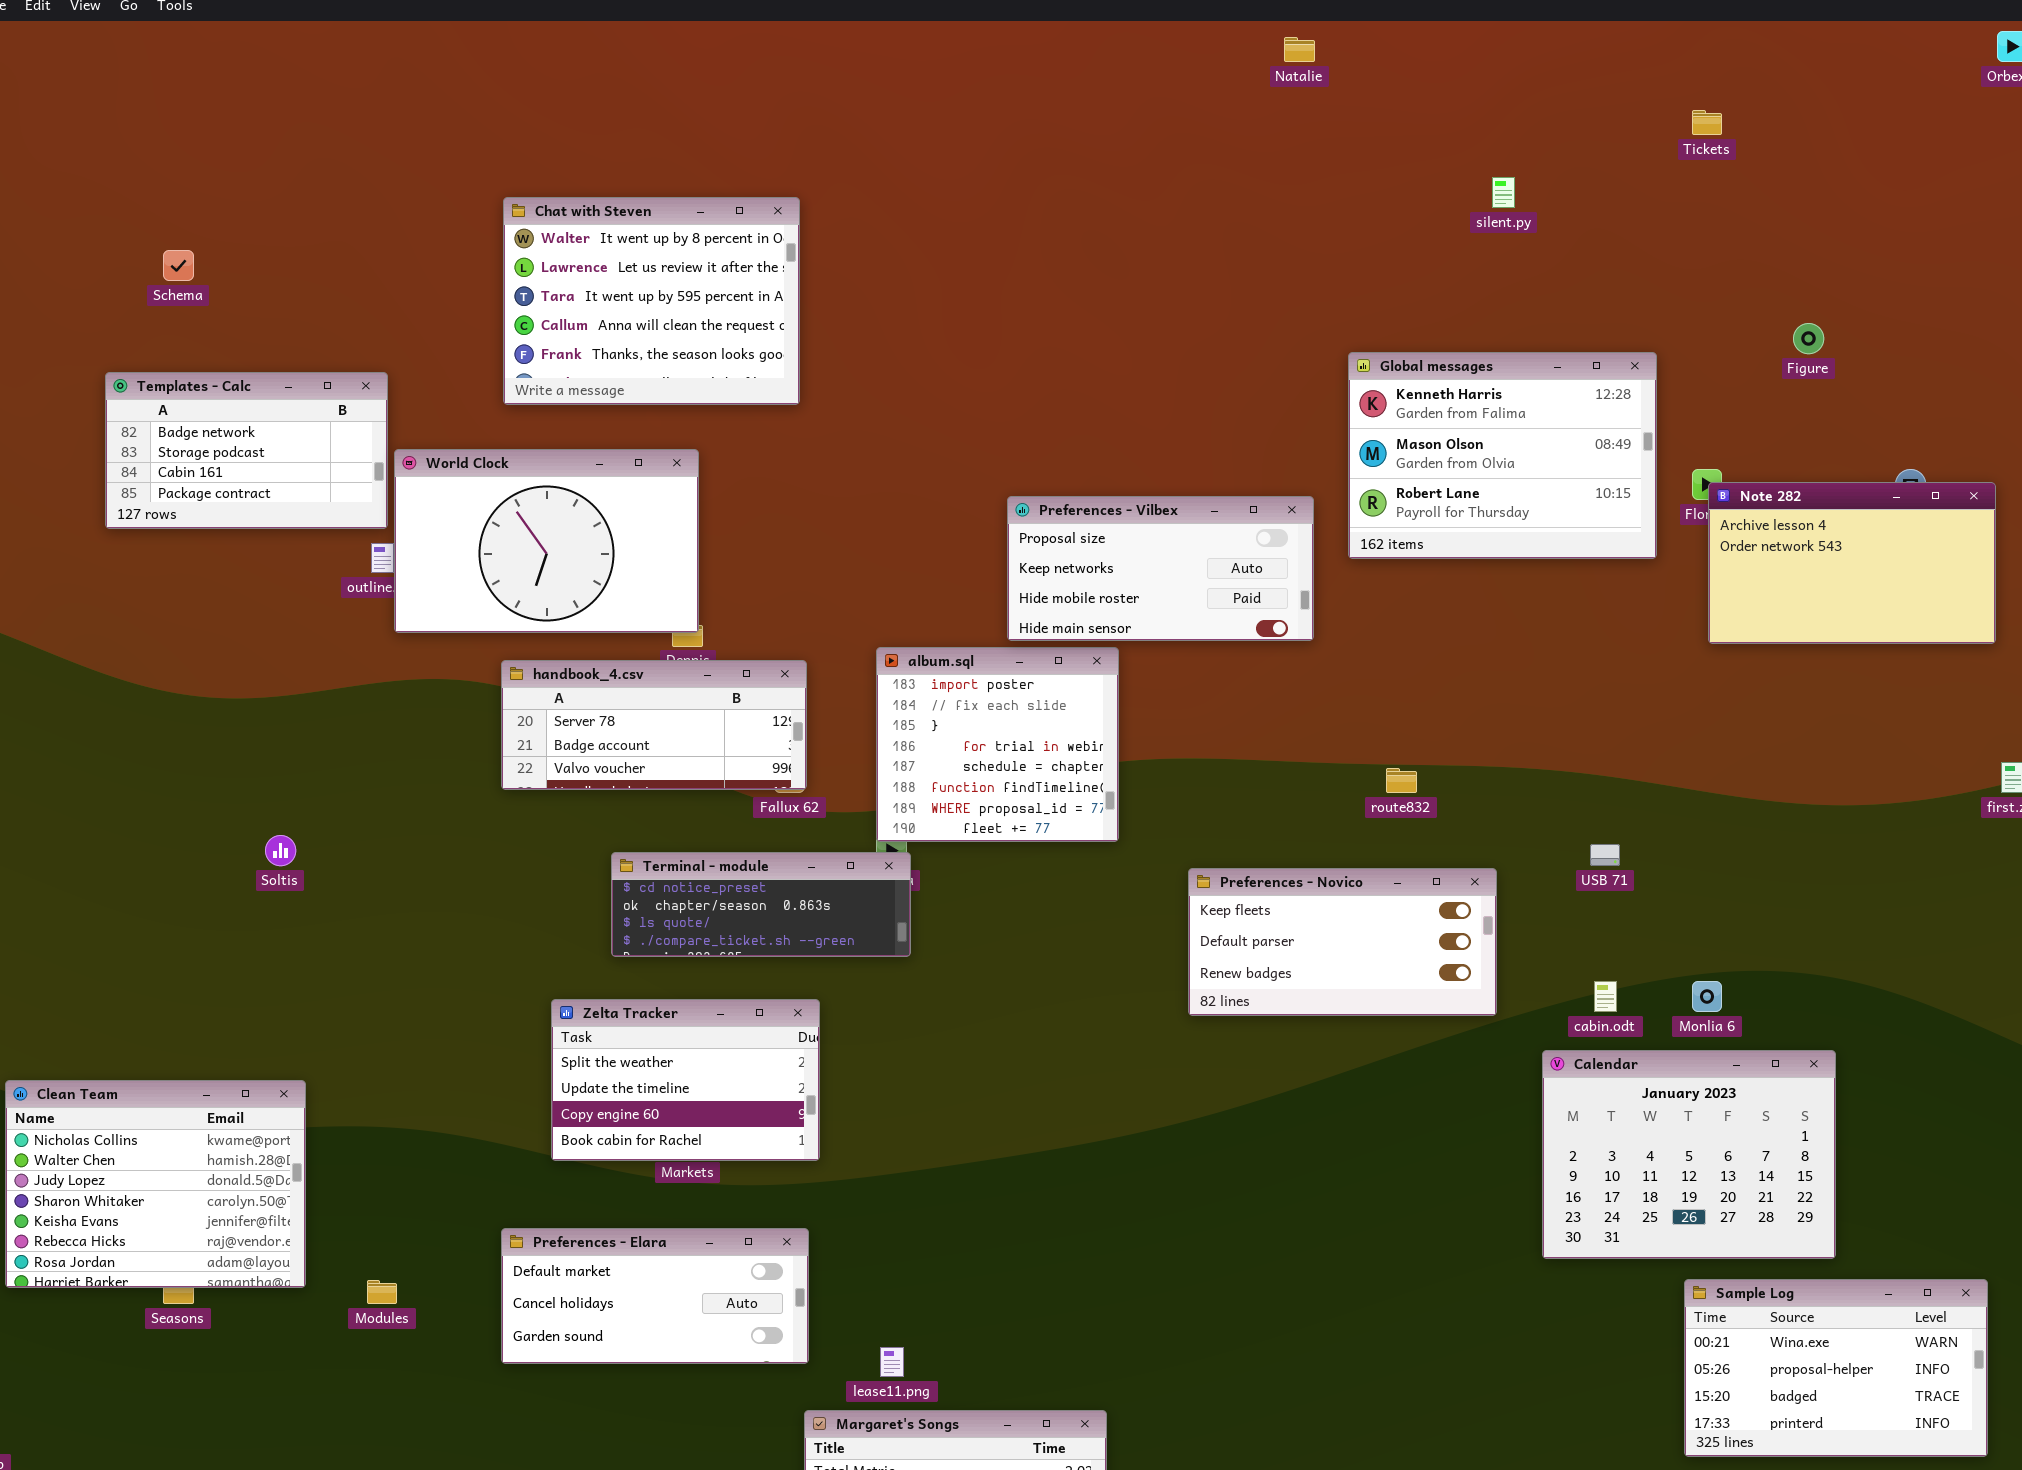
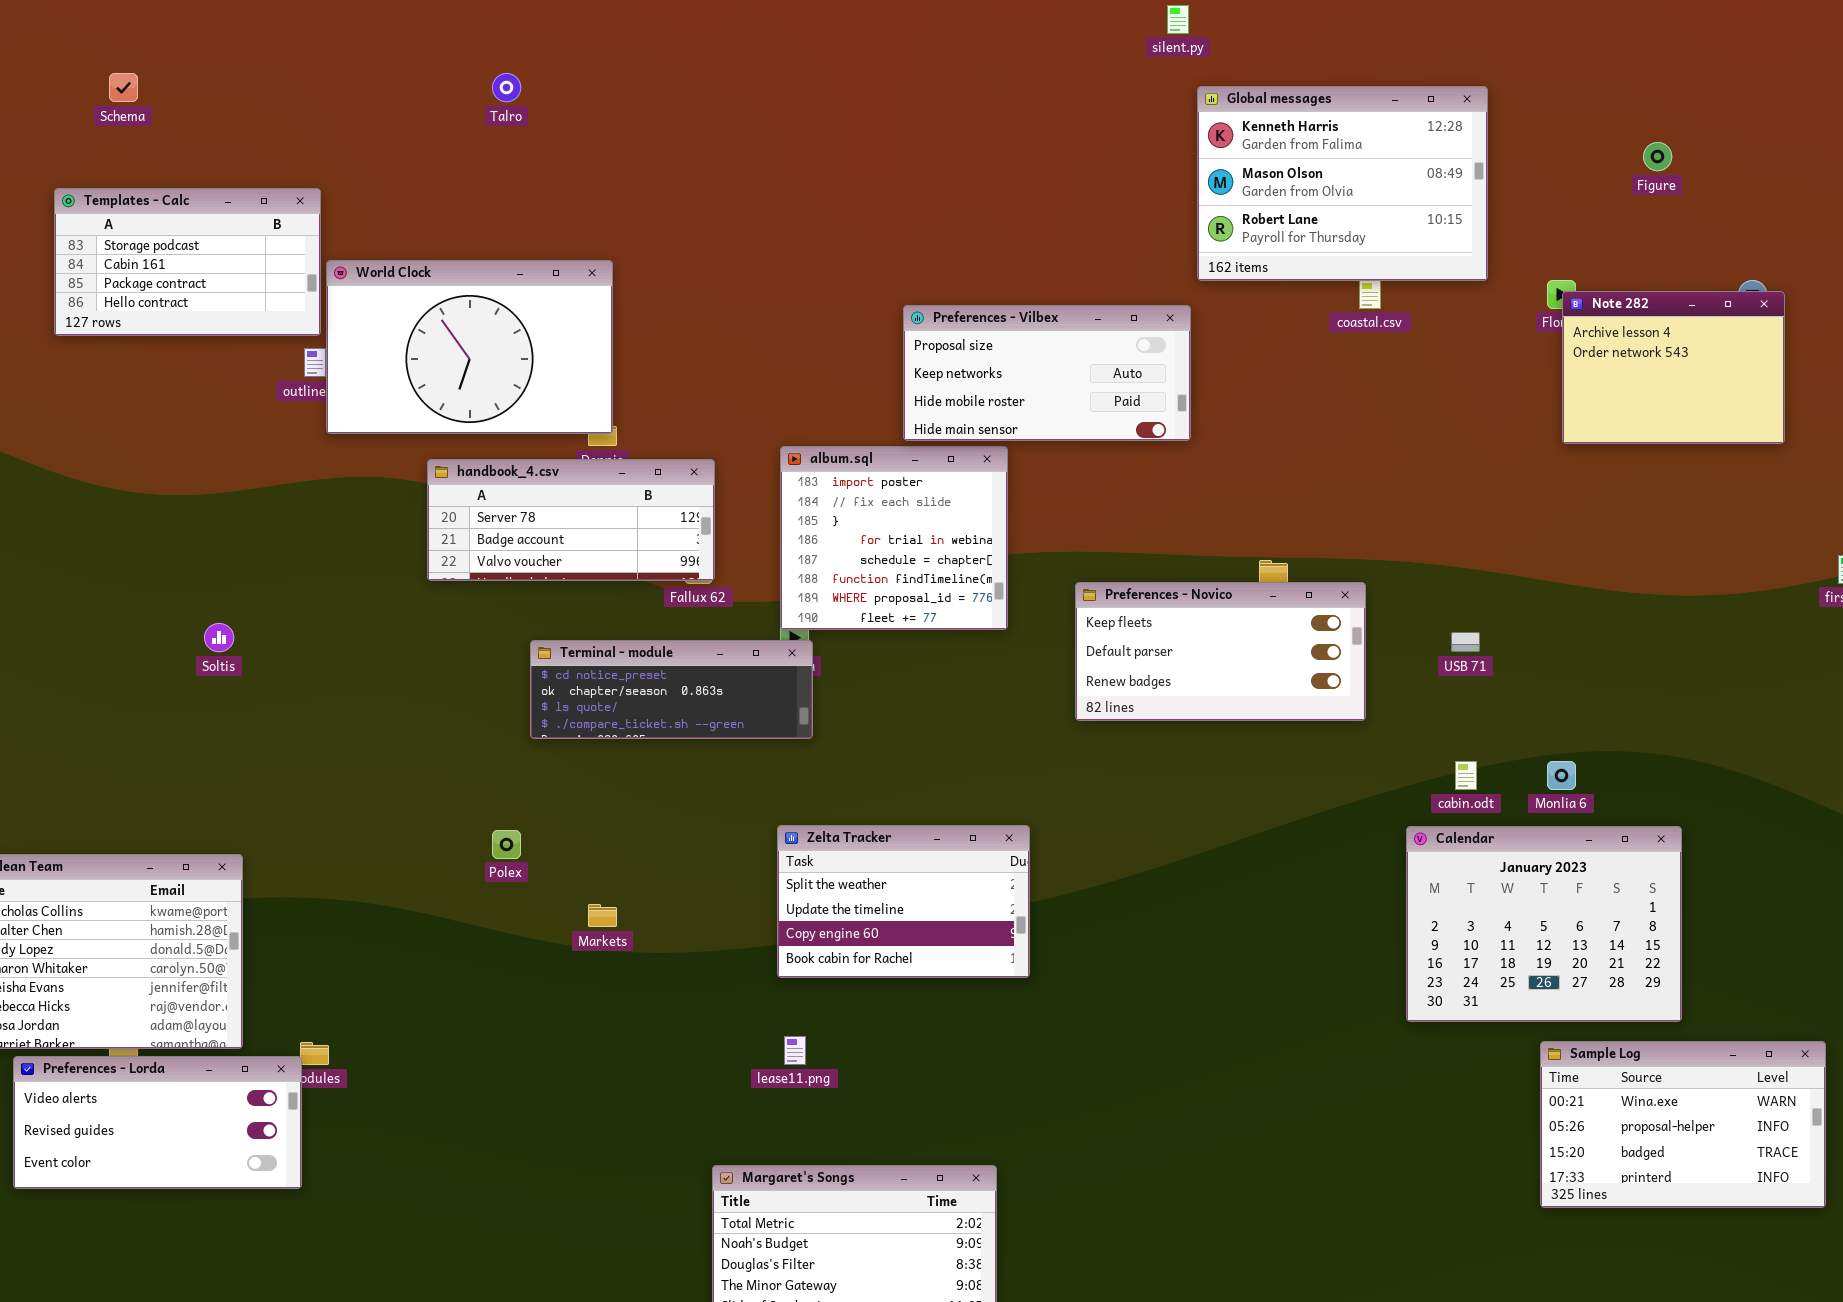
silent.py: [1492,177,1515,208] -> [1167,5,1189,34], moved
Chat with Steven: [503,197,800,405] -> none, closed
Global messages: [1348,352,1657,559] -> [1197,86,1488,281], moved
Templates - Calc: [105,372,388,529] -> [54,188,321,336], scrolled down 1 row
Note 282: [1708,482,1996,644] -> [1562,291,1785,444], resized
Preferences - Novico: [1188,868,1497,1016] -> [1075,582,1366,721], moved
Zelta Tracker: [551,999,820,1161] -> [777,825,1030,978], moved
Preferences - Elara: [501,1228,809,1364] -> none, closed
Preferences - Lorda: none -> [13,1056,302,1189], opened
lease11.png: [880,1347,904,1377] -> [784,1036,806,1065], moved

